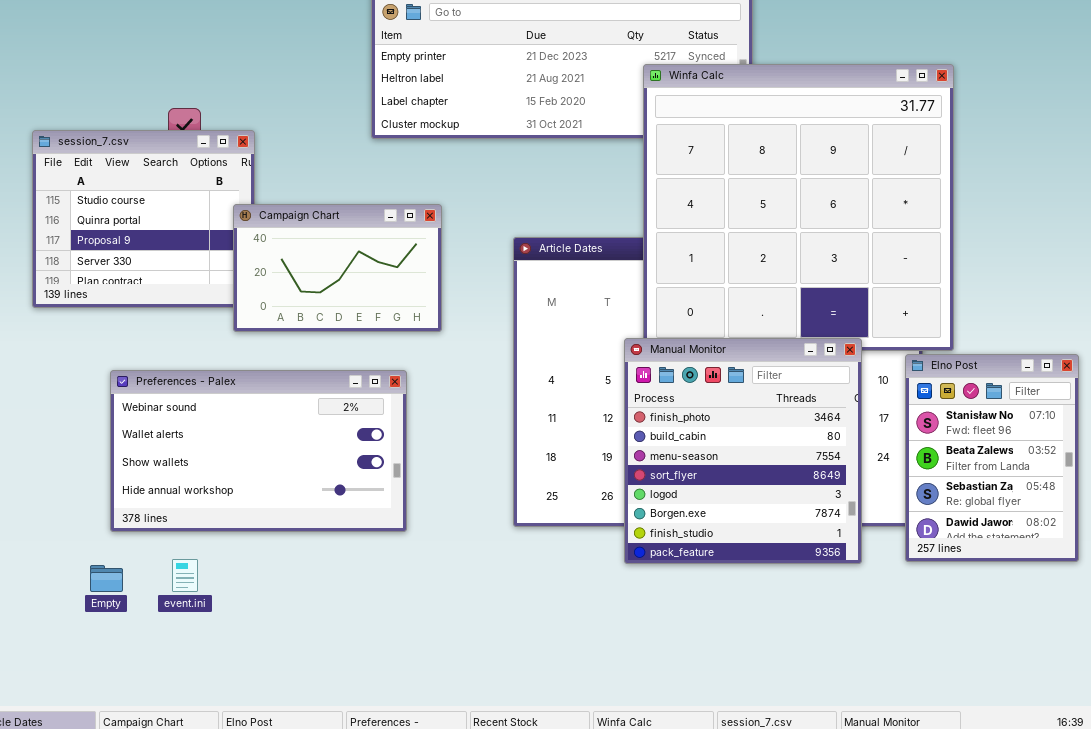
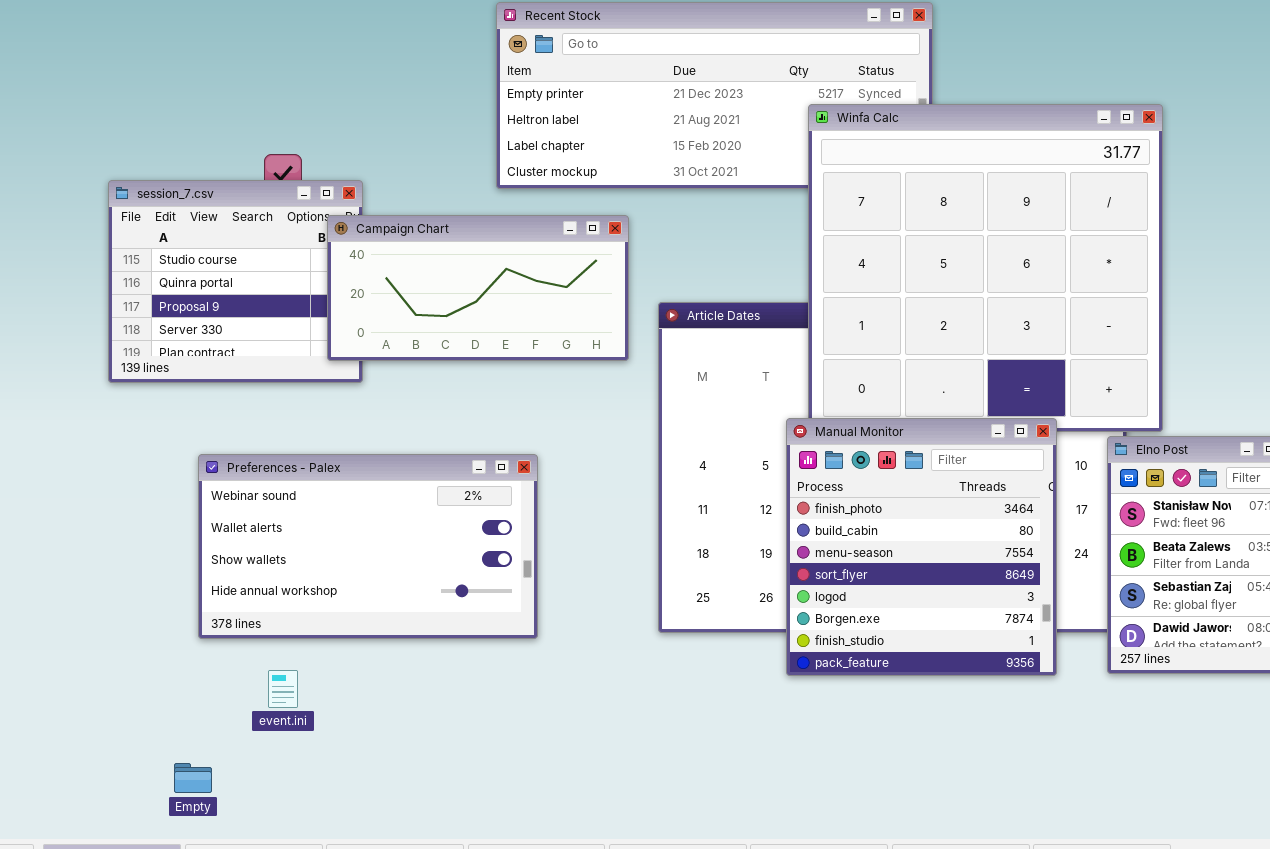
Campaign Chart: [233,204,442,332] -> [327,215,629,361], moved, resized
Empty: [90,565,123,592] -> [174,763,212,793], moved

